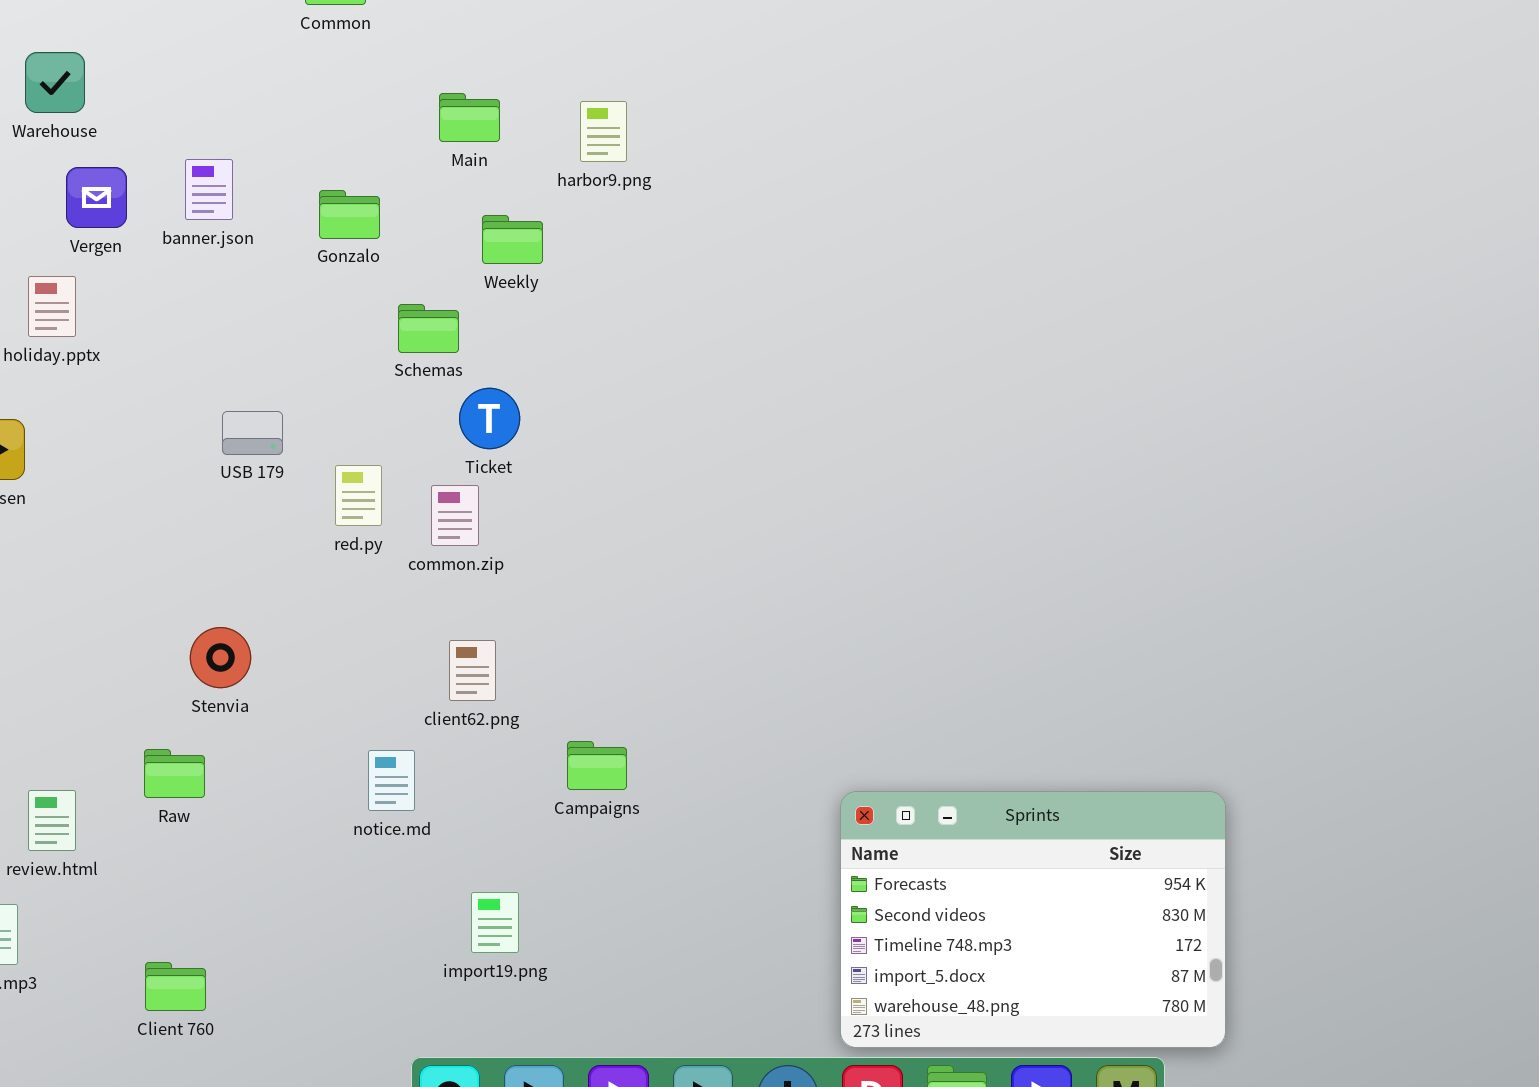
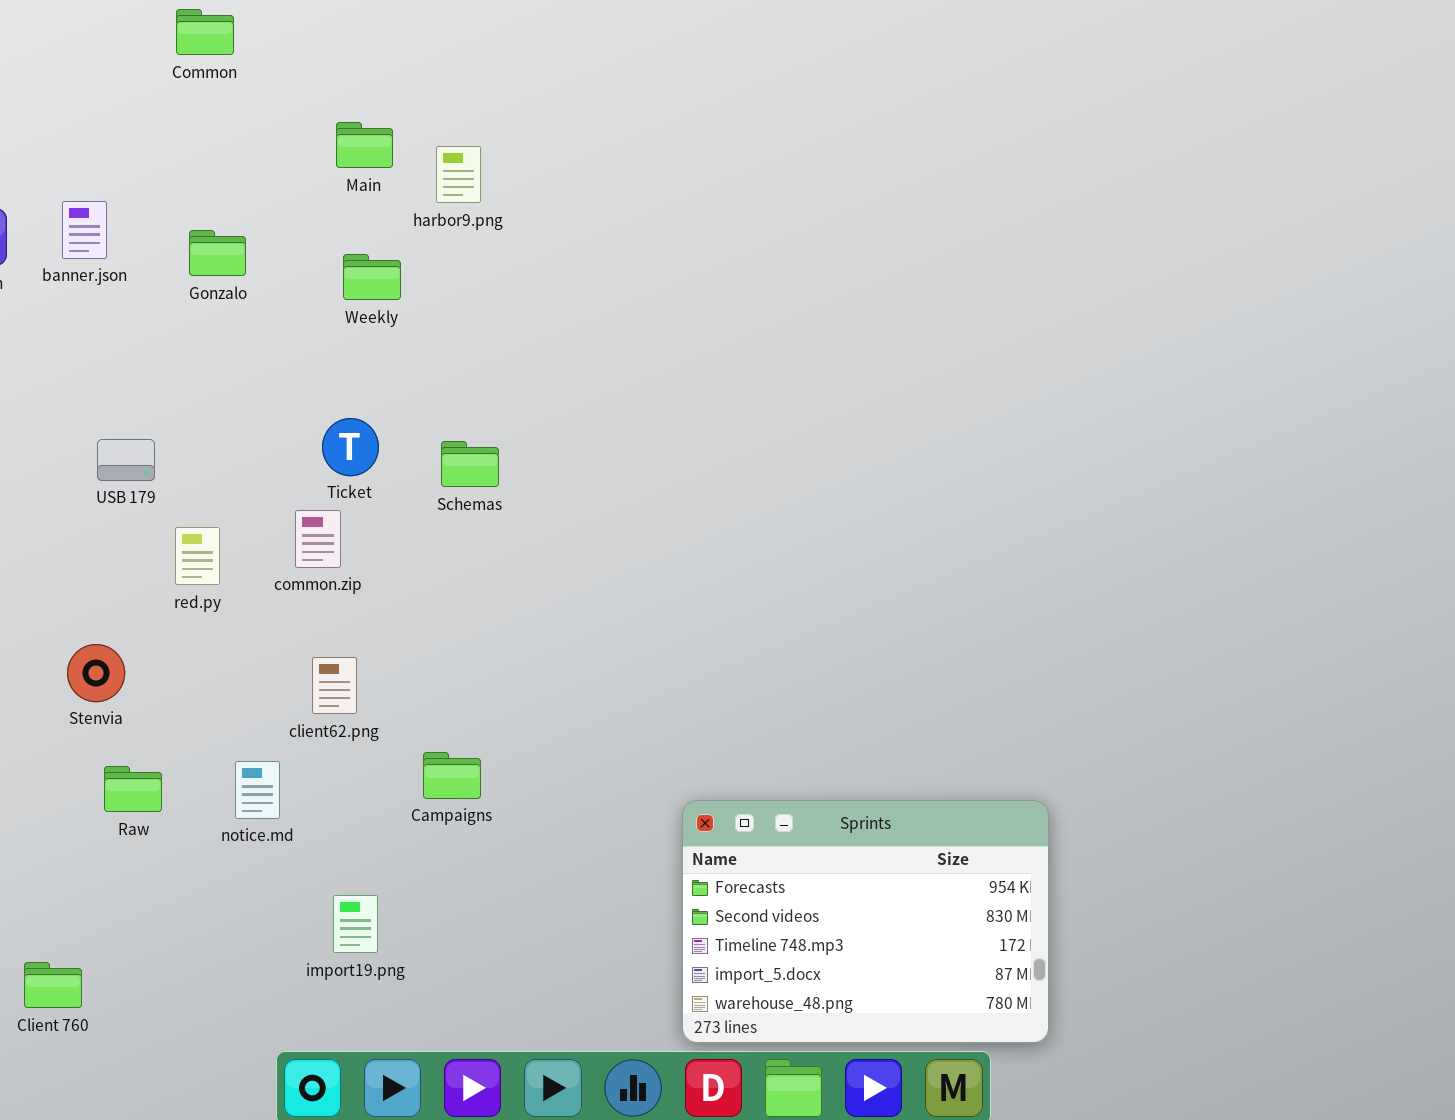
Main: [439,93,500,142] -> [336,122,393,168], moved
Schemas: [398,304,459,353] -> [441,441,499,487], moved
red.py: [335,465,382,526] -> [175,527,220,585], moved
Raw: [144,749,205,798] -> [104,766,162,812], moved

